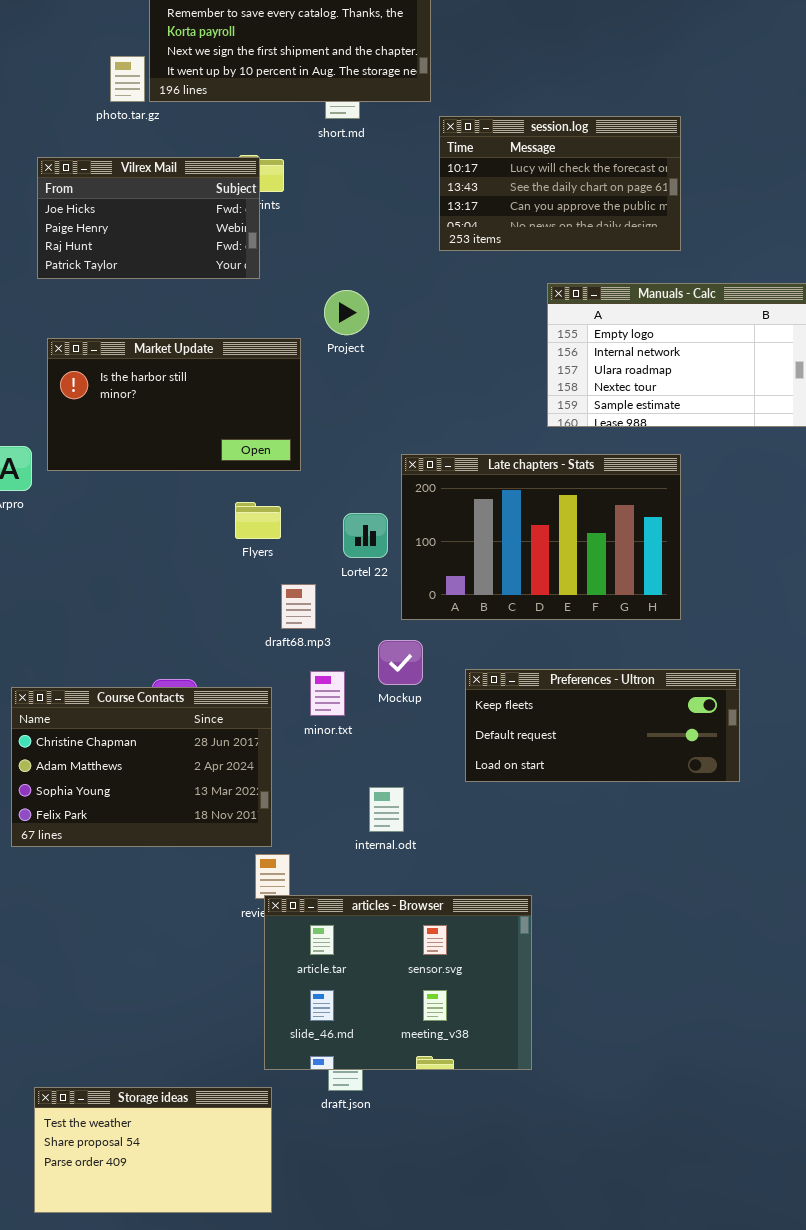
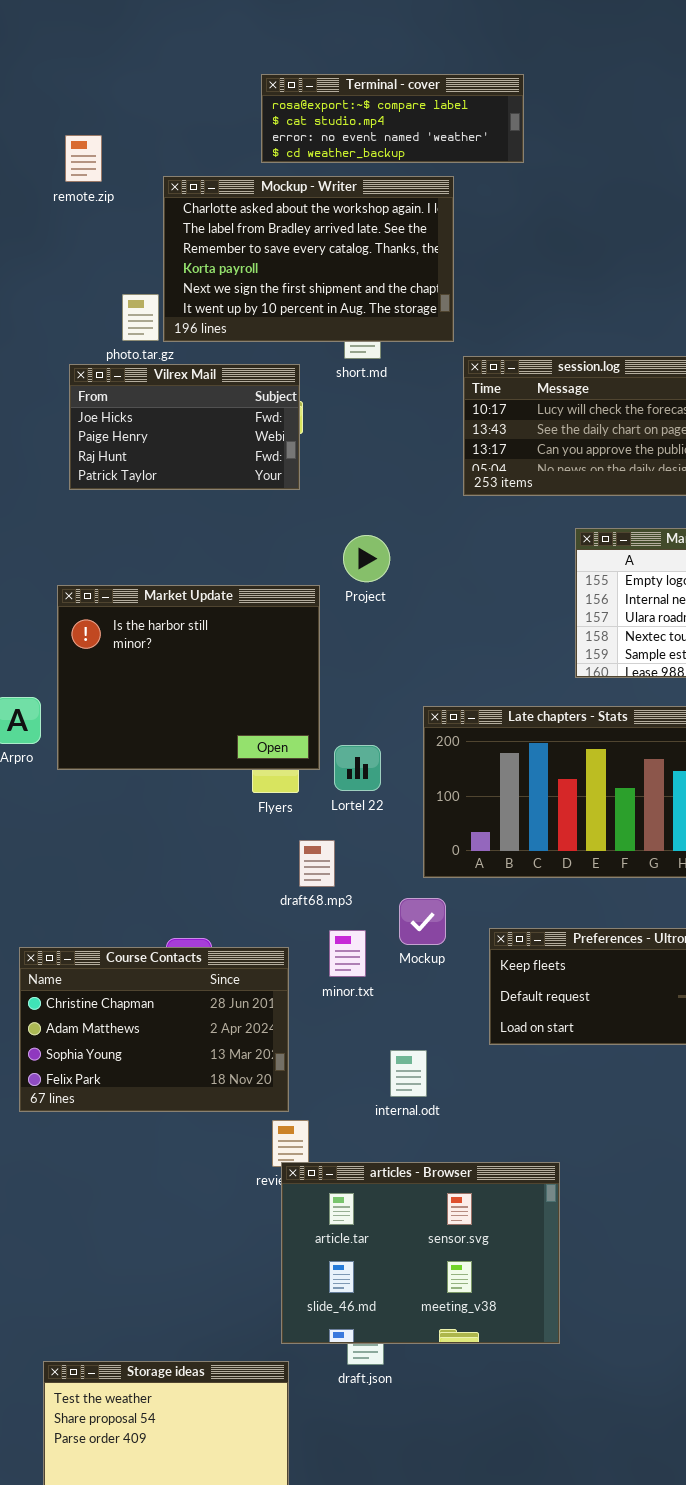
Vilrex Mail: [37,157,260,279] -> [69,364,300,490], moved
Market Update: [47,338,301,471] -> [57,585,320,770], resized
Lortel 22: [343,513,388,558] -> [334,745,381,791], moved

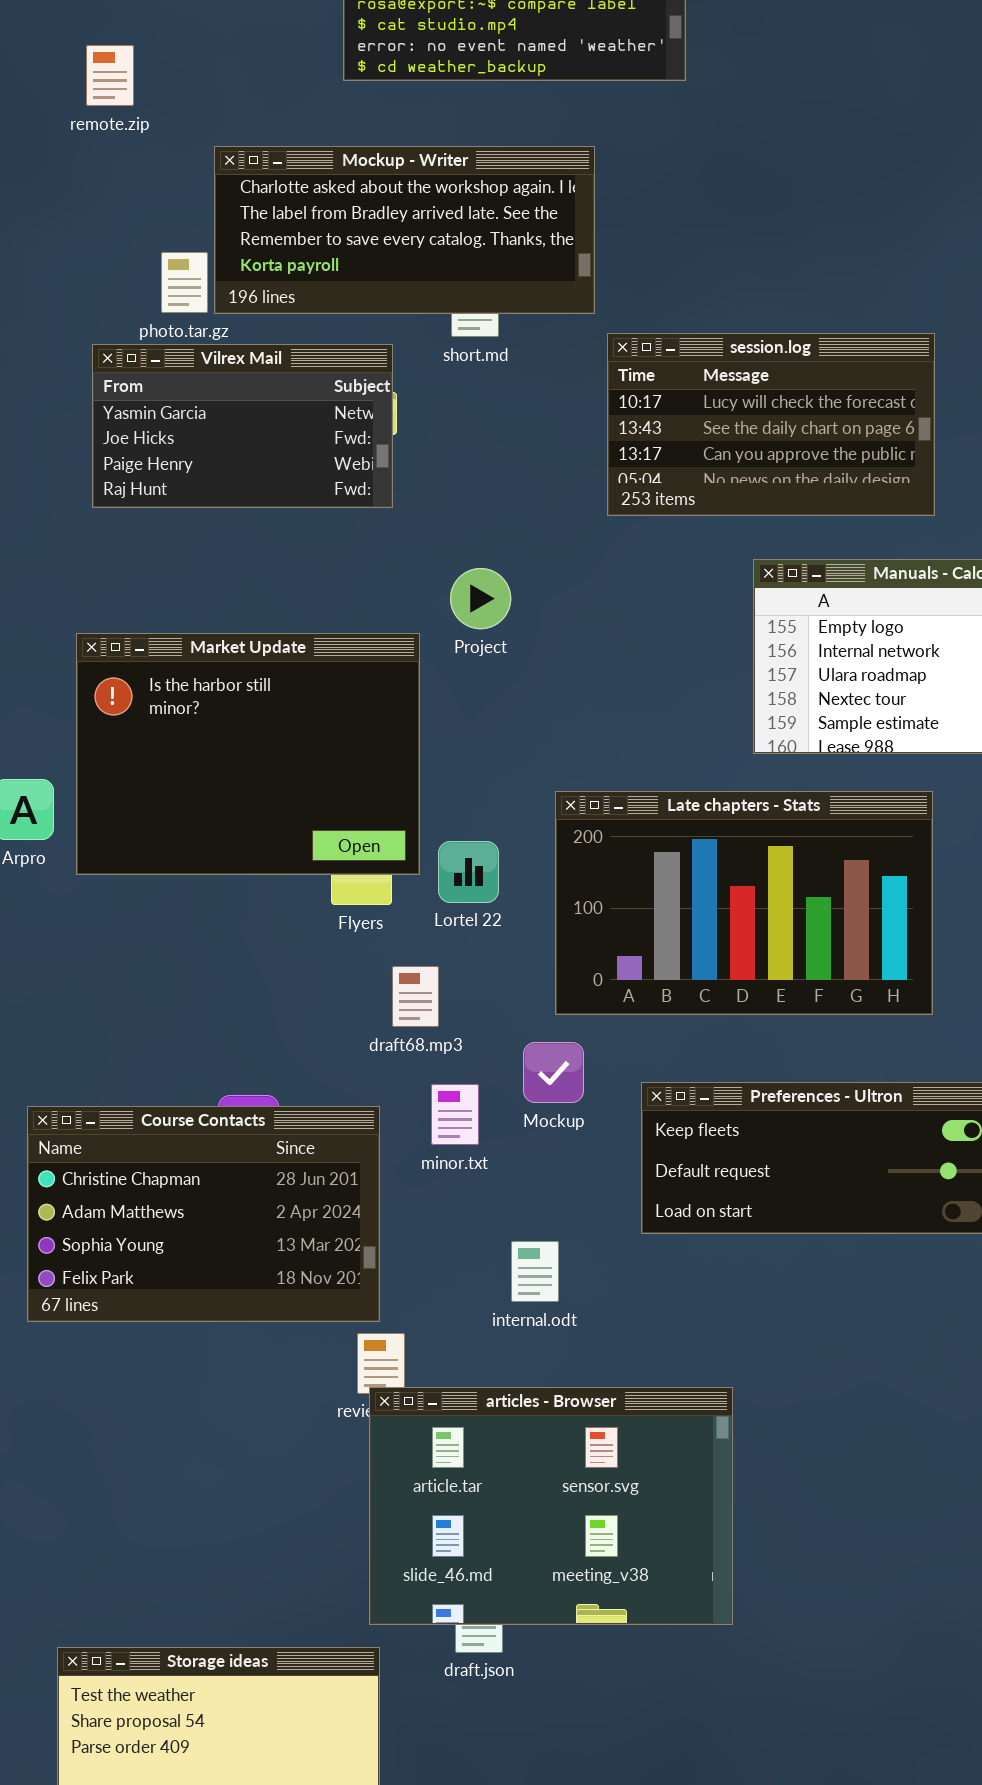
Mockup - Writer: [163,176,454,342] -> [214,146,595,314], resized
Vilrex Mail: [69,364,300,490] -> [92,344,393,508], scrolled up 1 row

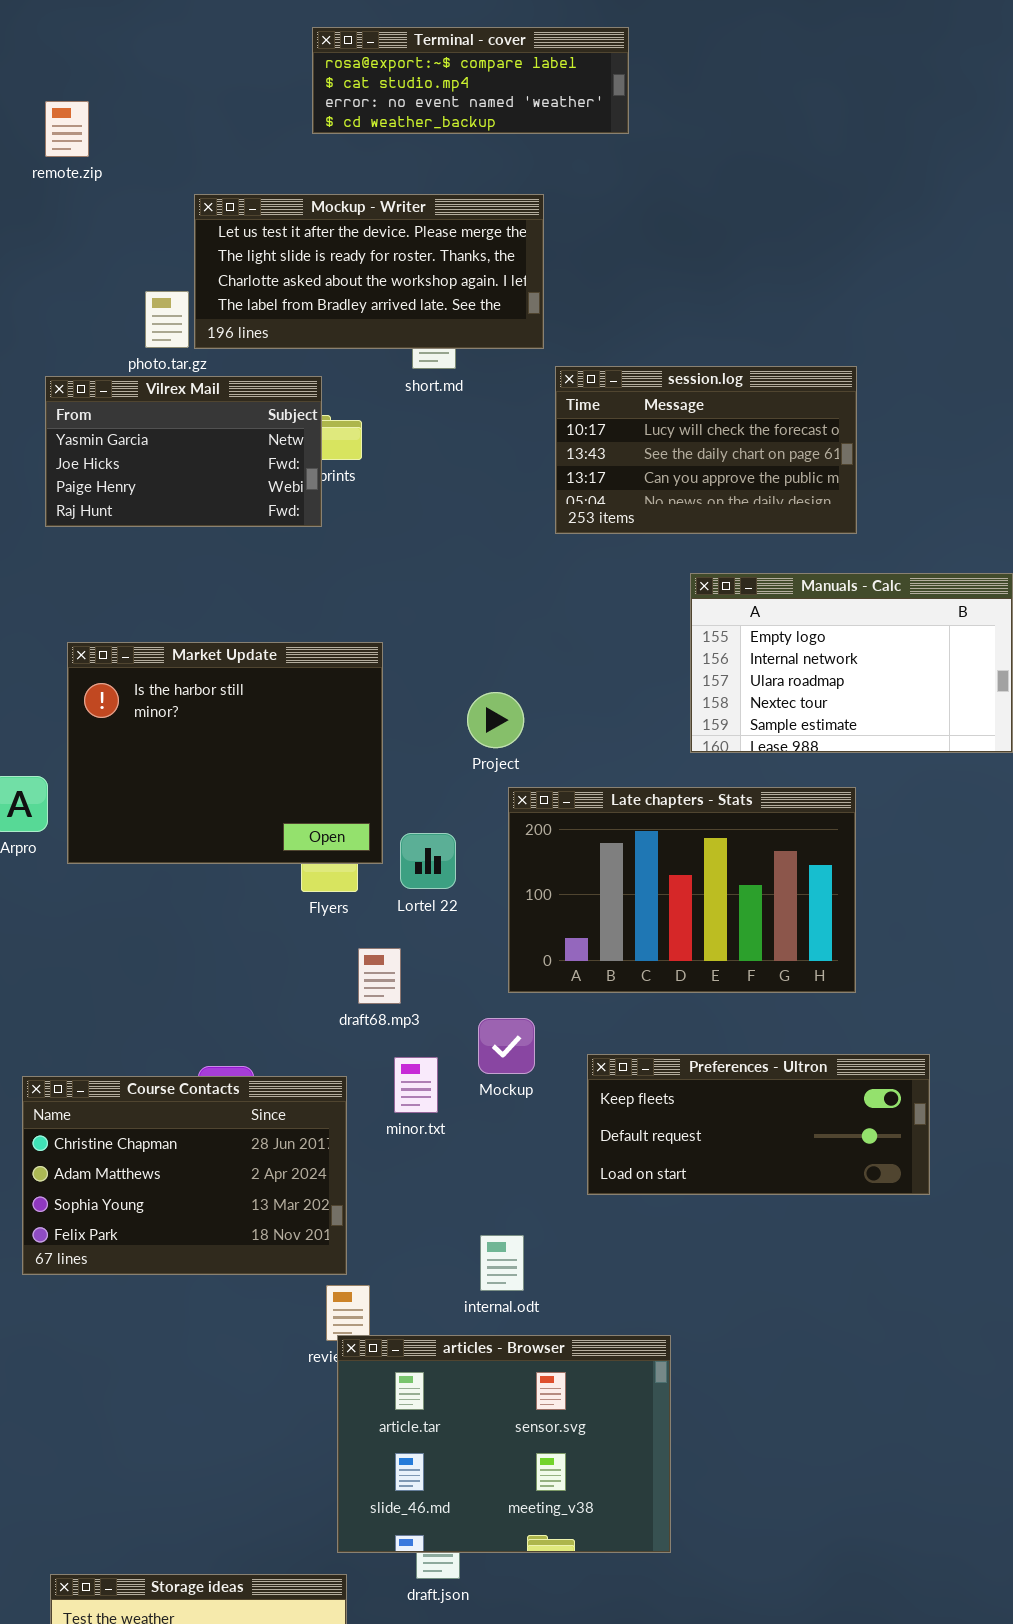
remote.zip: [86,45,134,106] -> [45,101,89,157], moved
Mockup - Writer: [214,146,595,314] -> [194,194,544,349], scrolled up 2 rows
Vilrex Mail: [92,344,393,508] -> [45,376,322,527], moved
Project: [450,568,511,629] -> [467,692,524,748], moved
internal.odt: [511,1241,559,1302] -> [480,1235,524,1291], moved

